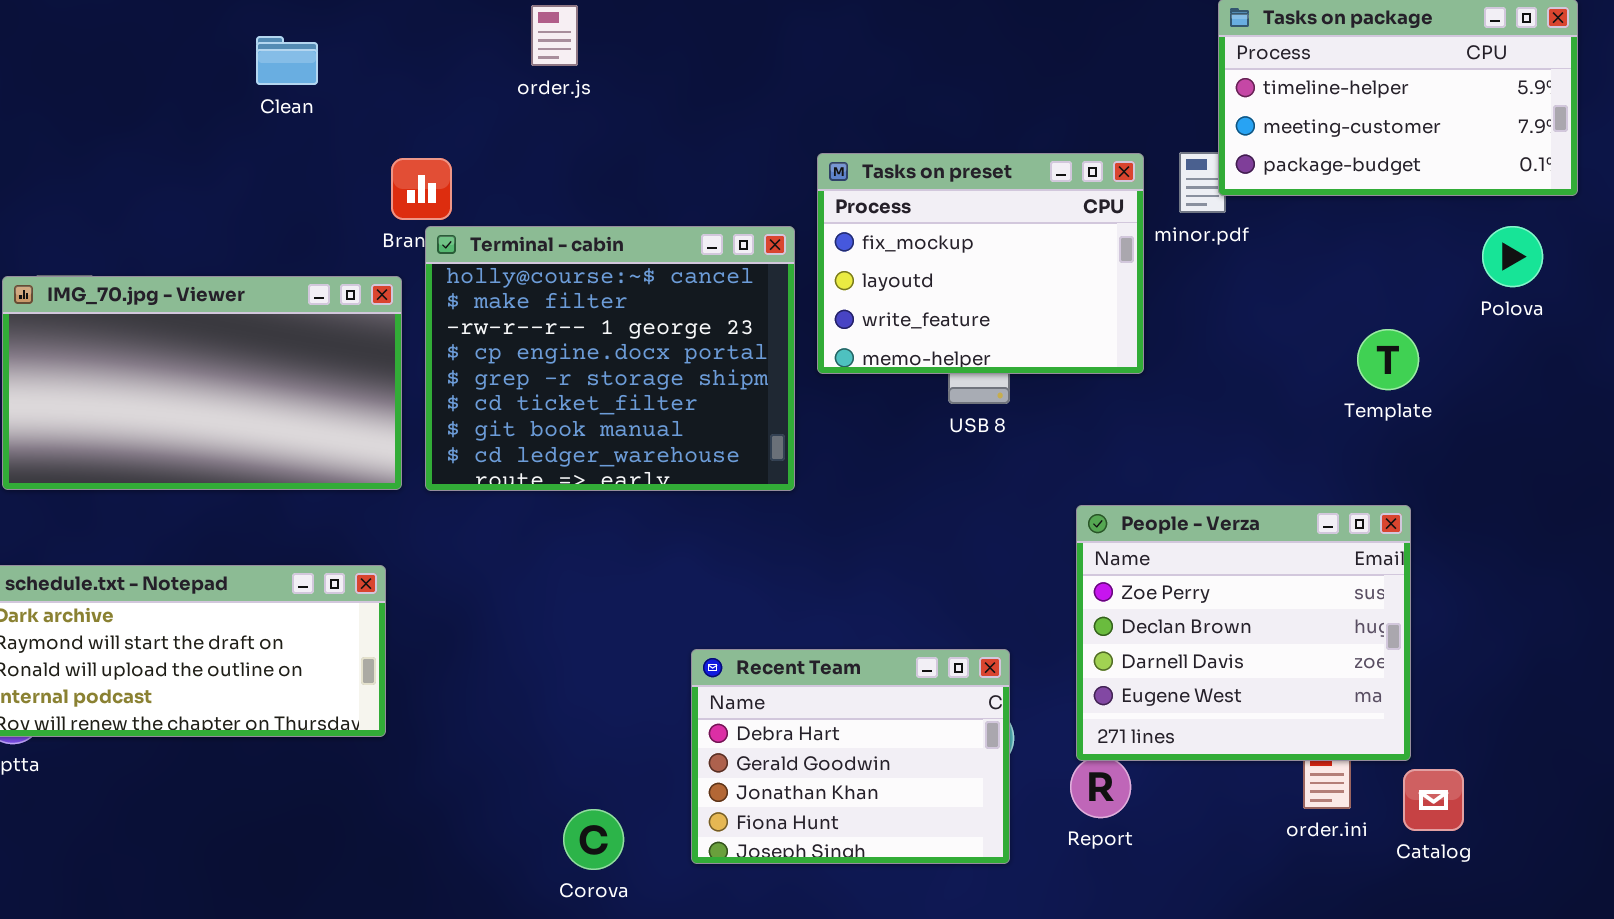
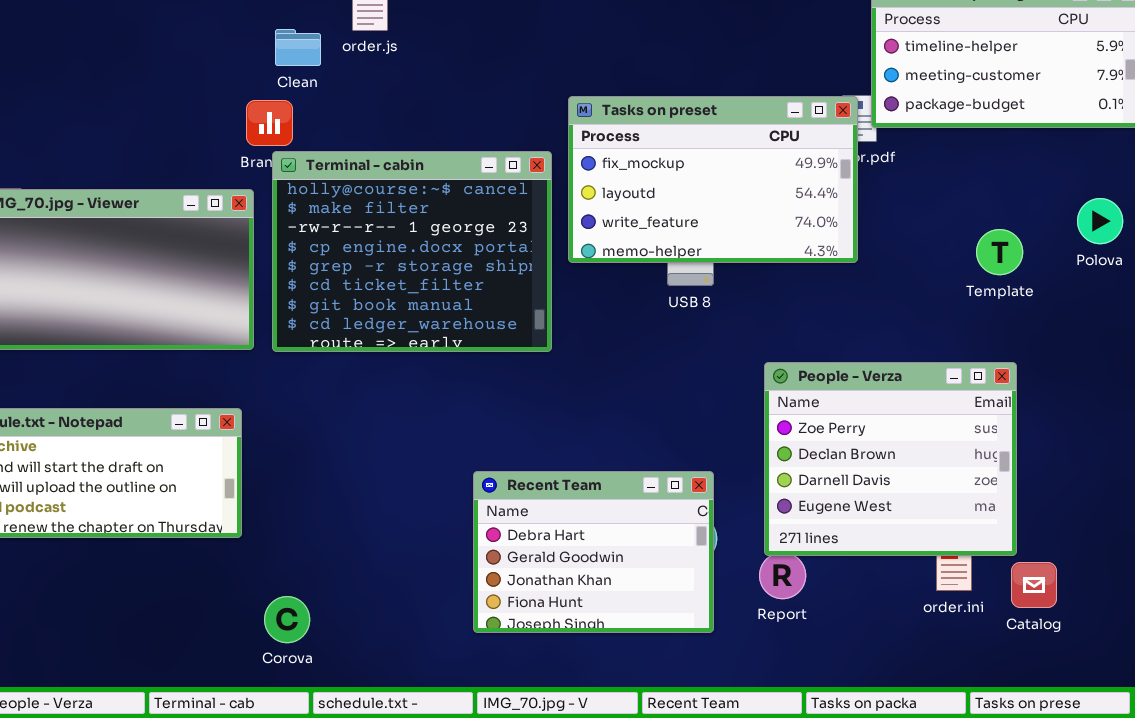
Clean: [256,36,318,85] -> [275,29,321,66], moved
Tasks on preset: [817,153,1144,374] -> [568,96,858,263], resized
Polova: [1482,226,1543,287] -> [1077,198,1123,244], moved
Corova: [563,809,624,870] -> [264,596,310,643], moved

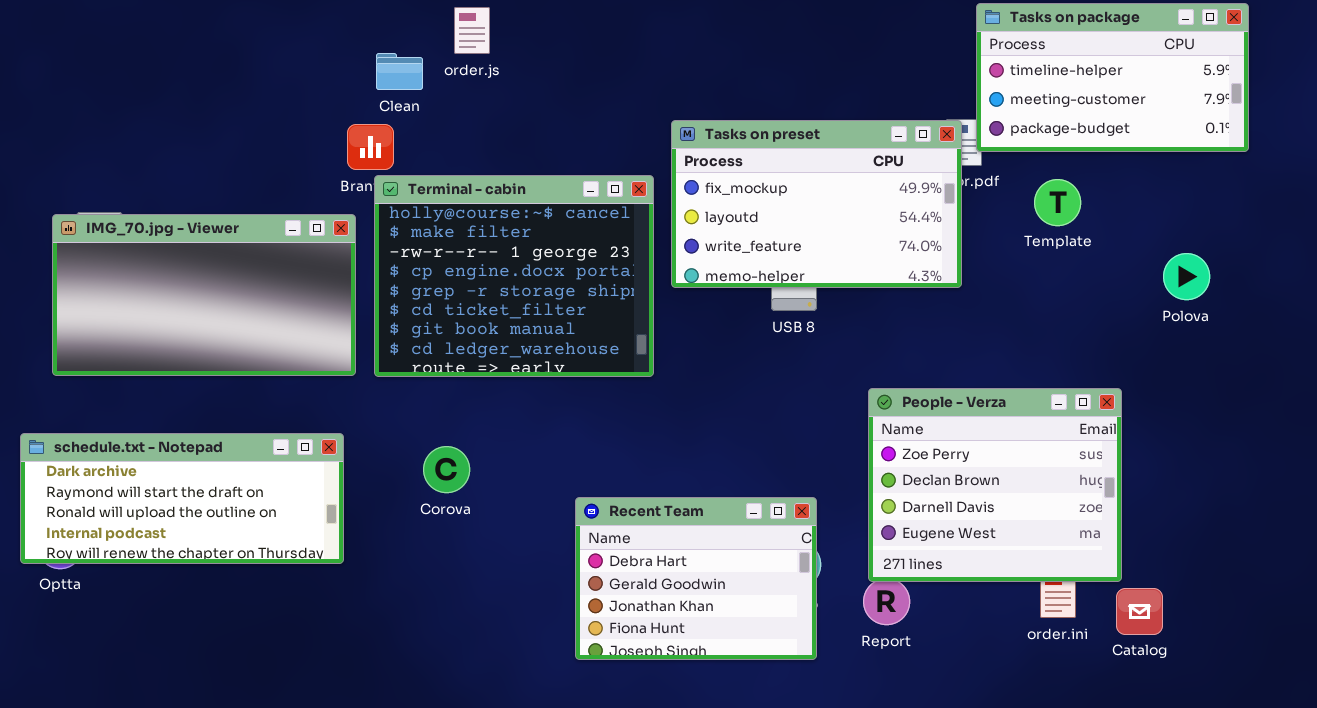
Polova: [1077,198,1123,244] -> [1163,253,1210,300], moved
Template: [976,229,1023,275] -> [1034,179,1081,226], moved
Corova: [264,596,310,643] -> [423,446,470,493], moved

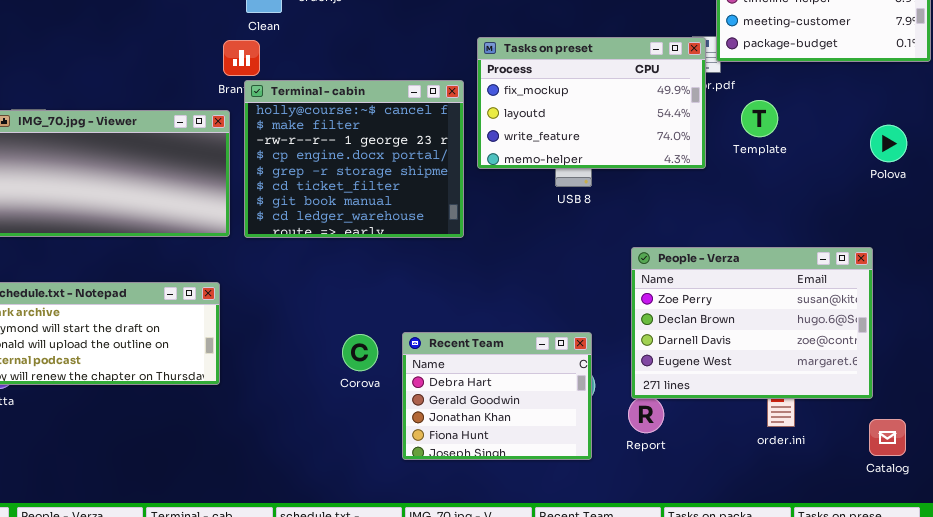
Template: [1034,179,1081,226] -> [741,100,778,137], moved
Polova: [1163,253,1210,300] -> [870,125,907,162], moved
People - Verza: [868,388,1122,582] -> [631,247,873,399], resized
Corova: [423,446,470,493] -> [342,334,378,371], moved
Catalog: [1116,588,1163,635] -> [869,419,906,456], moved

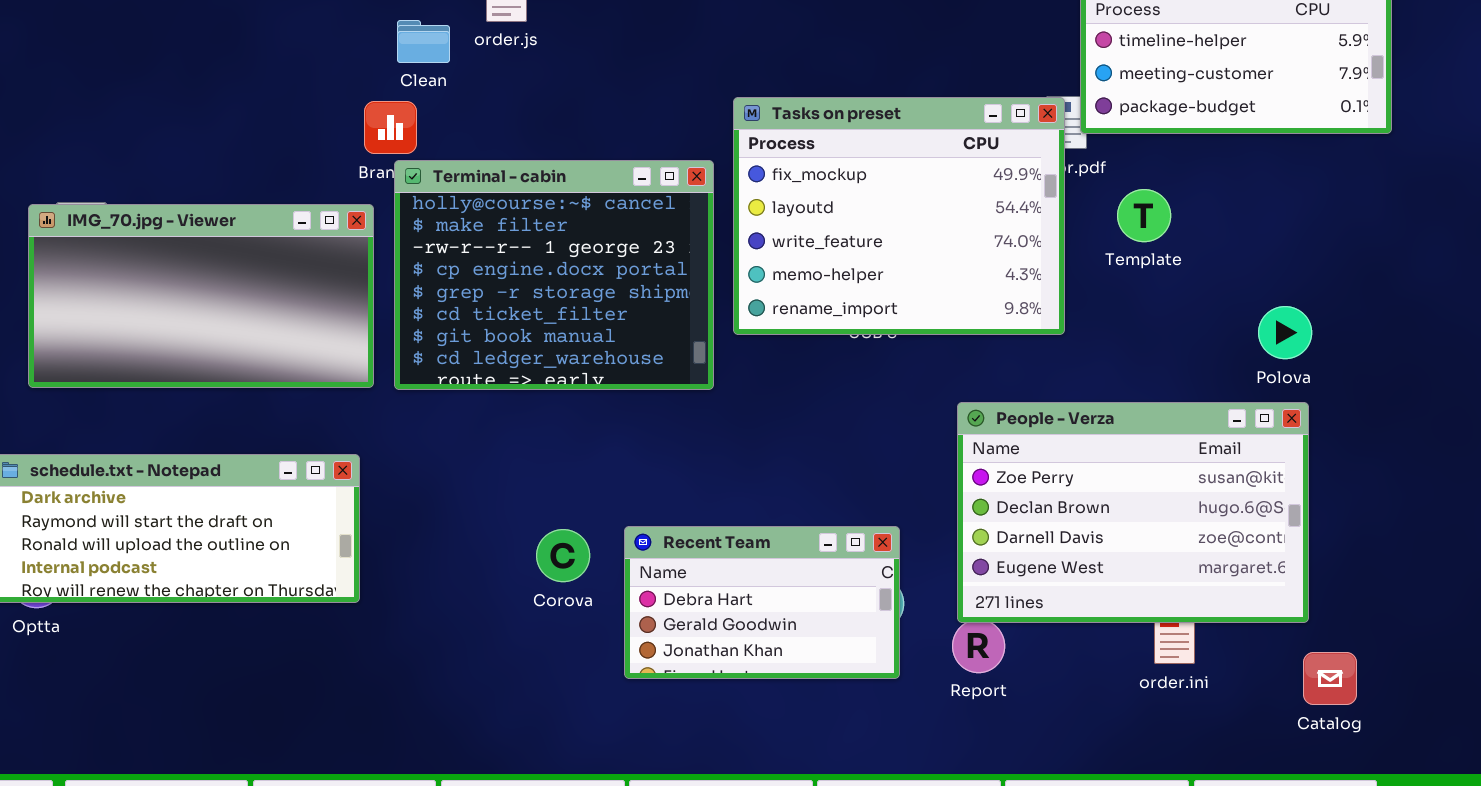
Tasks on preset: [477,37,706,169] -> [733,97,1065,335], resized
Polova: [870,125,907,162] -> [1258,306,1312,359], moved
Recent Team: [402,332,592,460] -> [624,526,900,679], resized

